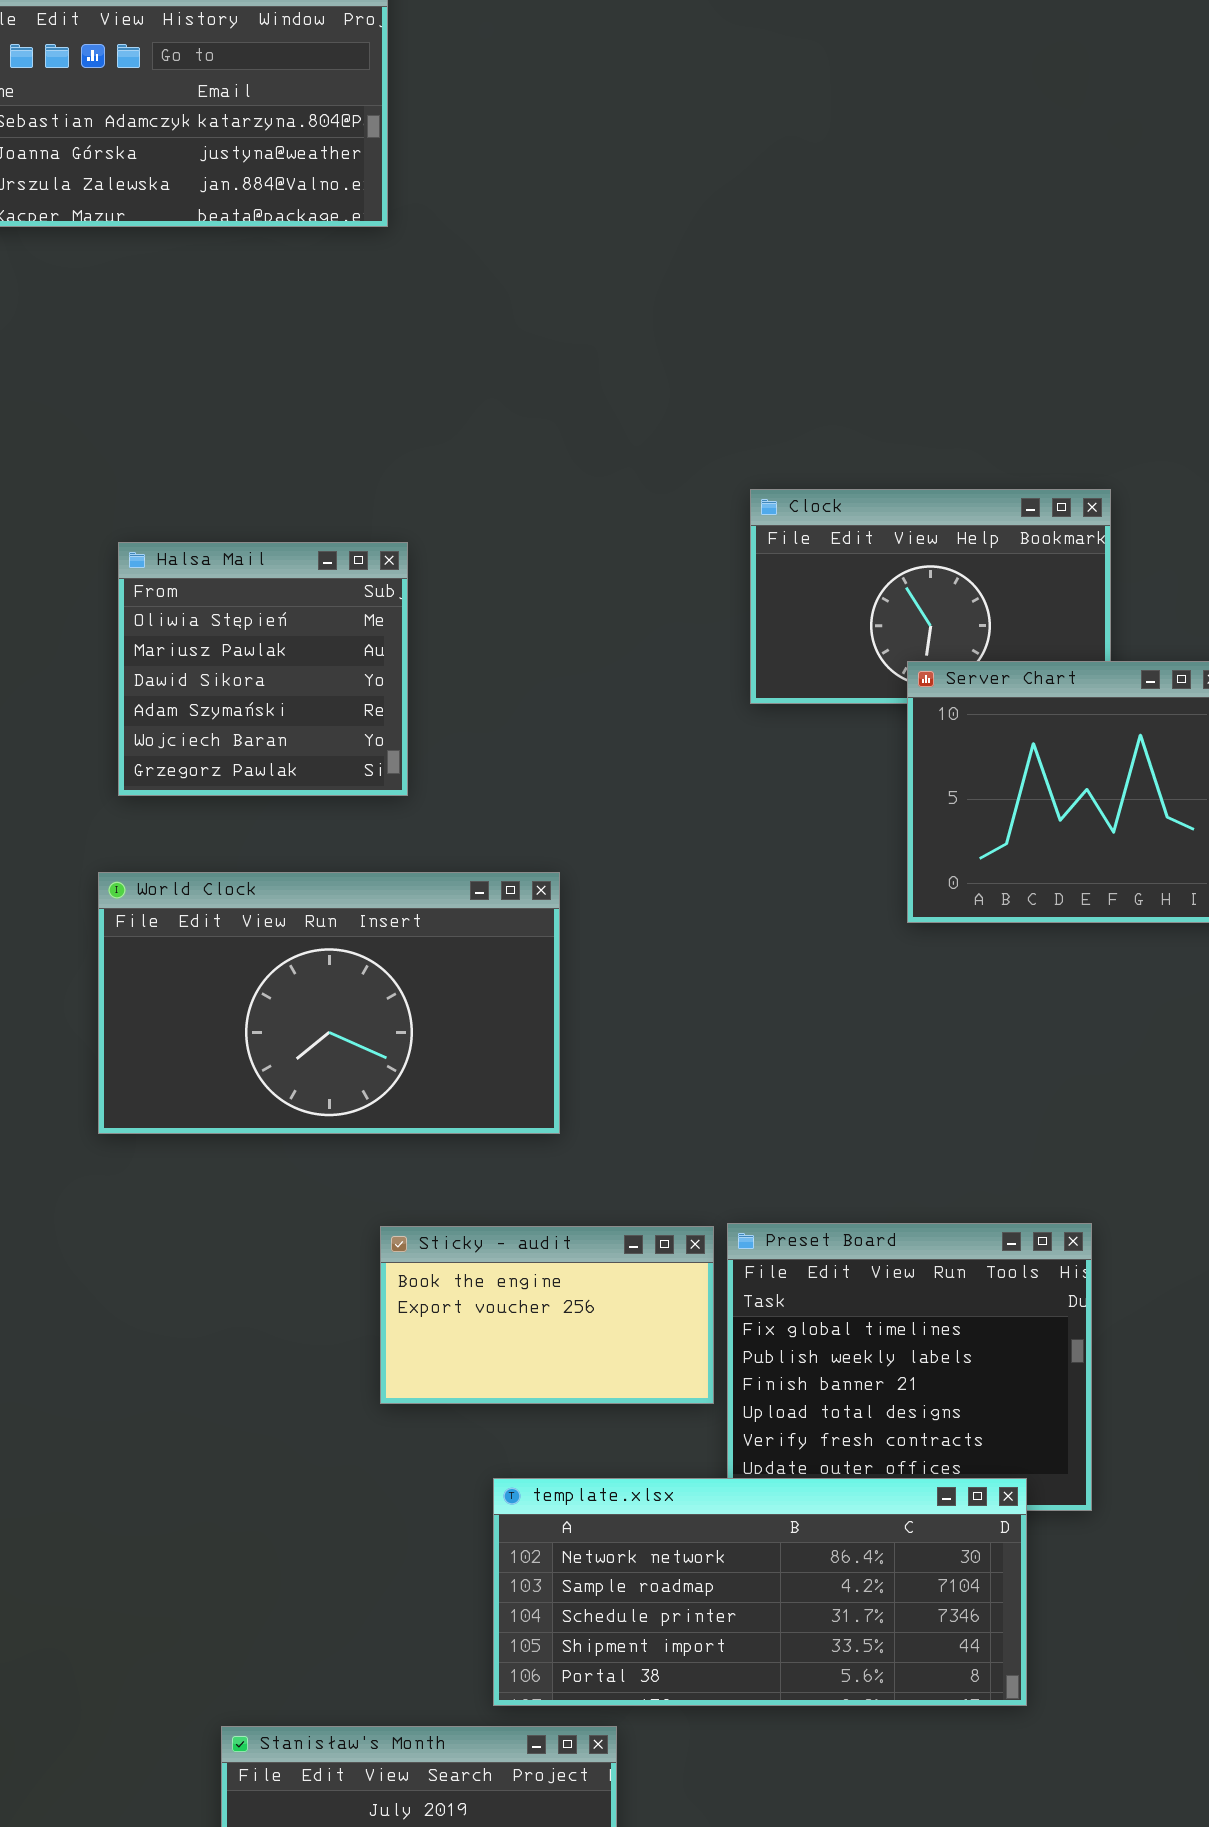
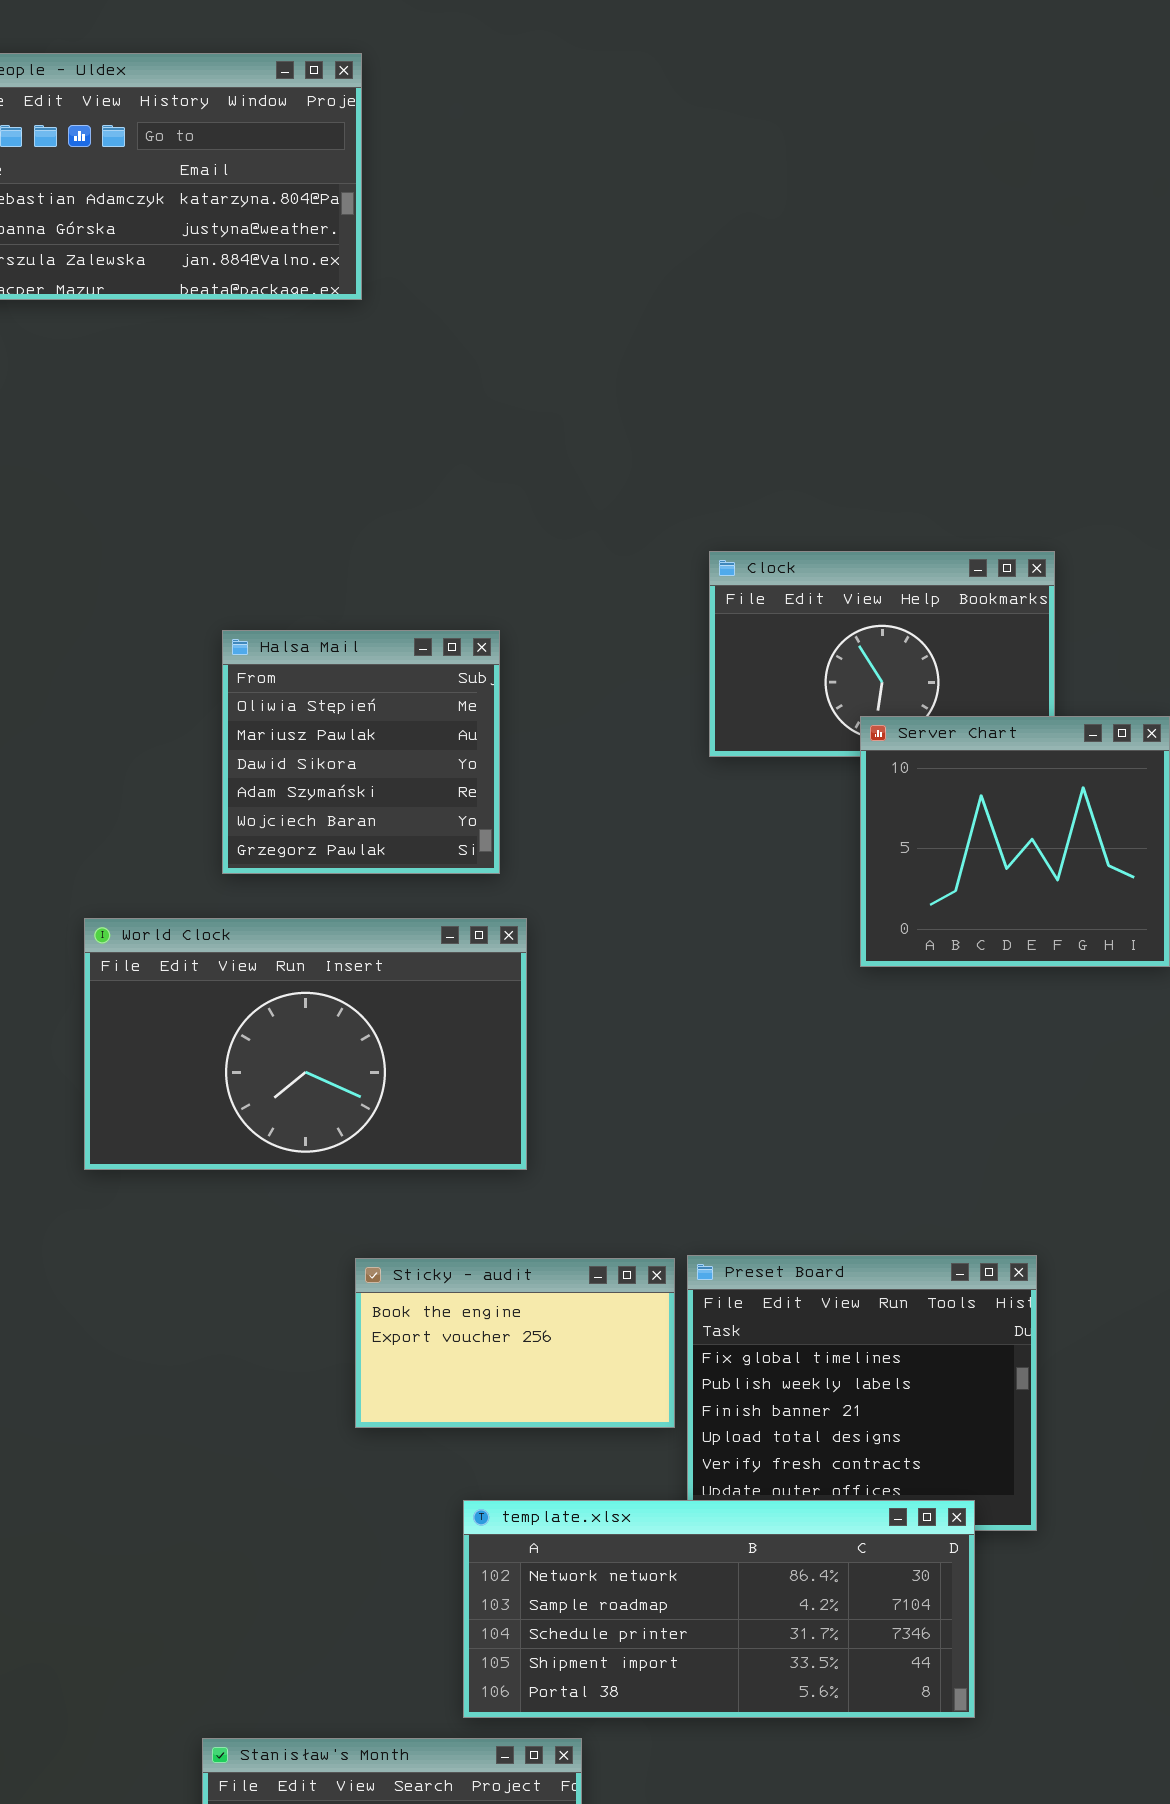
Halsa Mail: [118,542,408,796] -> [222,630,500,874], moved

